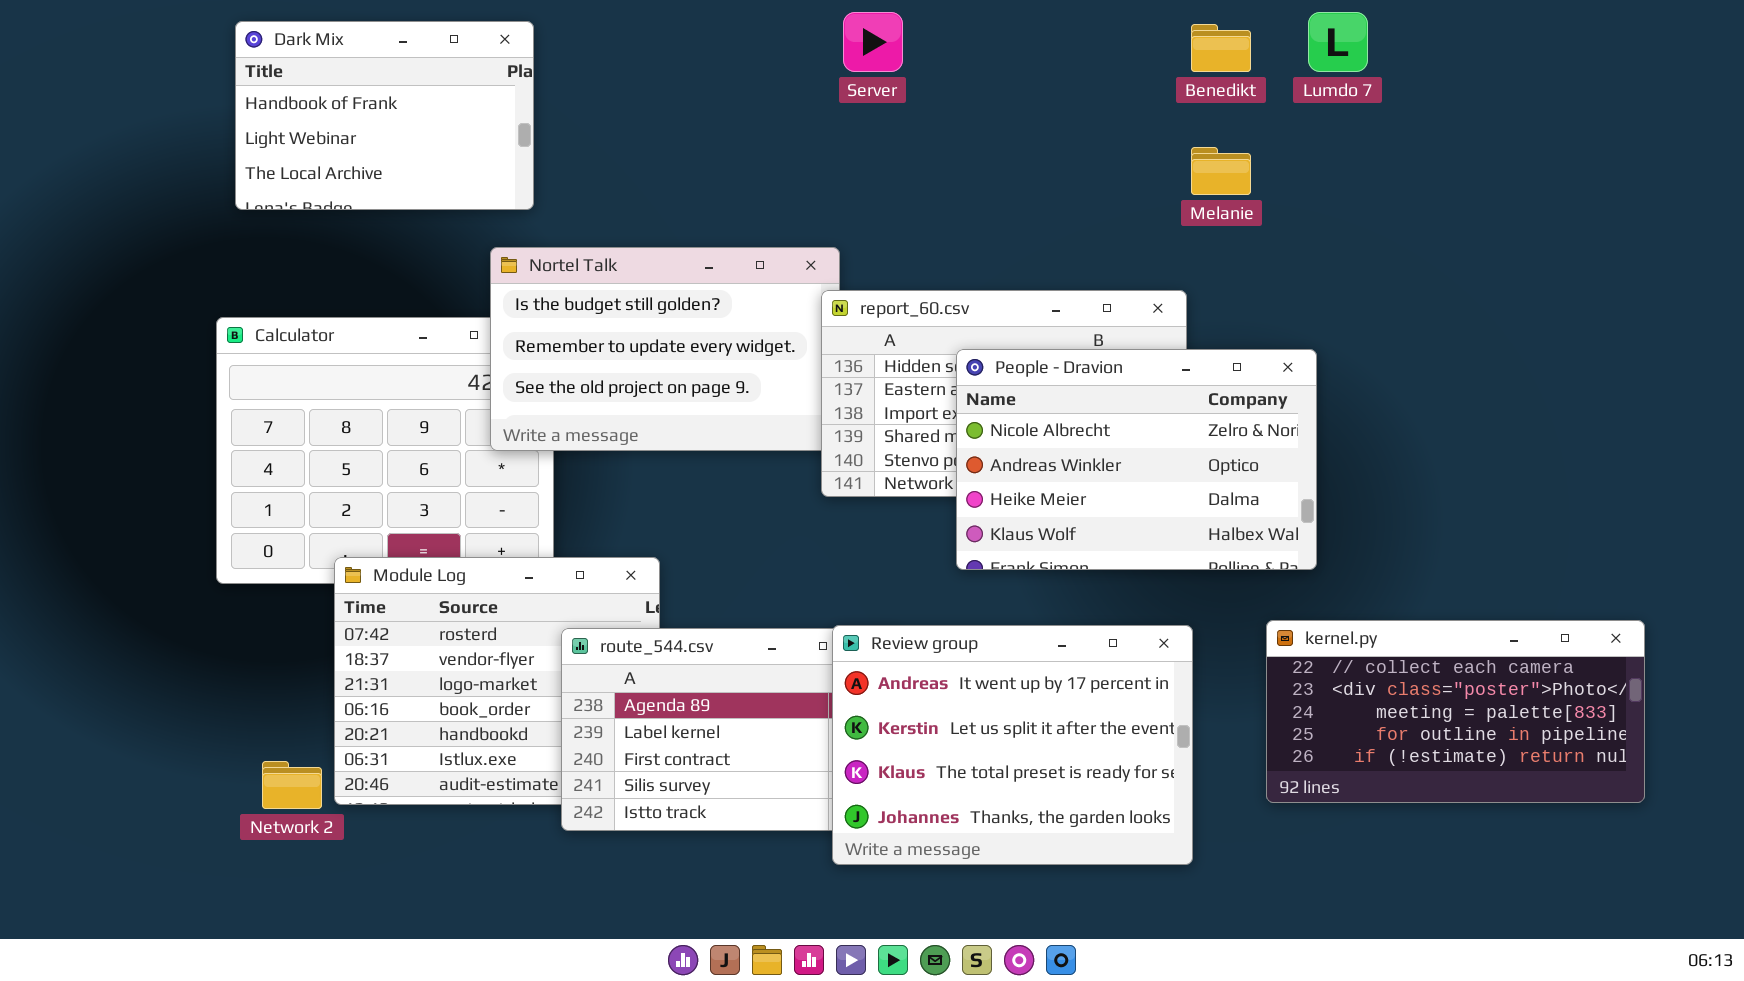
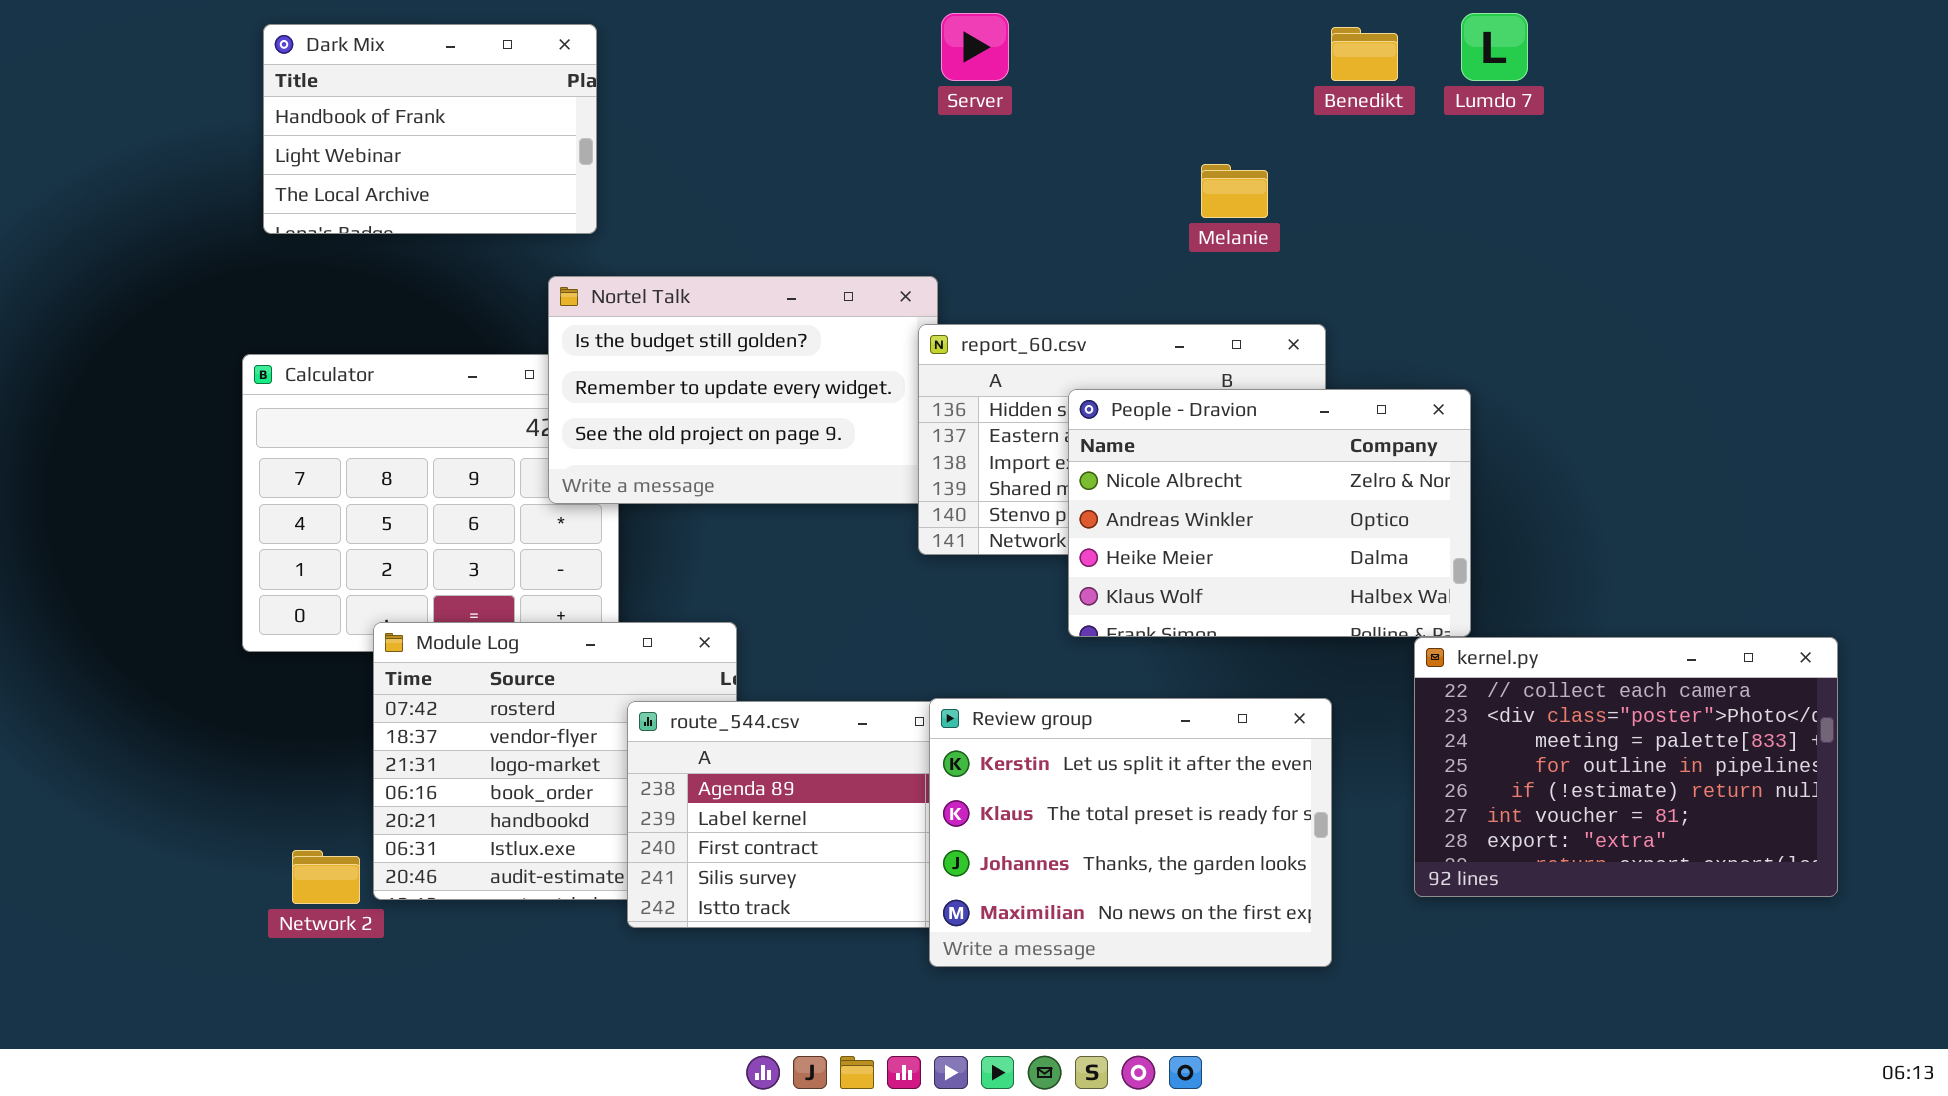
Melanie: [1191,147,1251,195] -> [1201,164,1268,218], moved
kernel.py: [1266,620,1645,803] -> [1414,637,1838,897], resized
Review group: [832,625,1193,865] -> [929,698,1332,967], scrolled down 1 row

